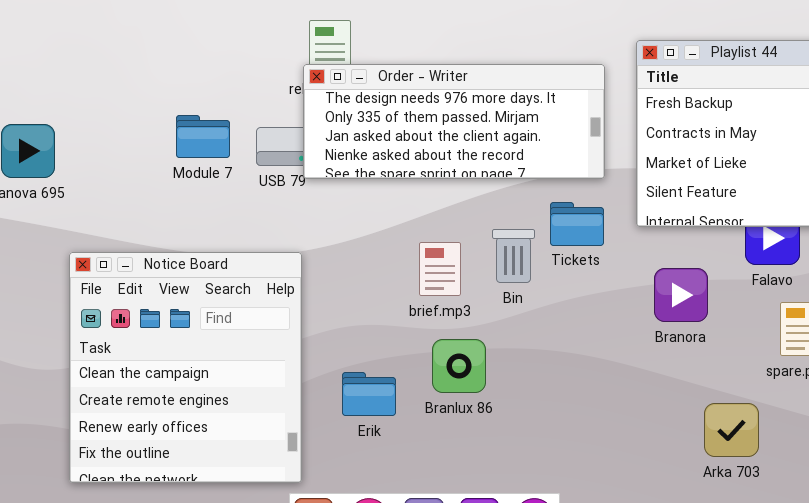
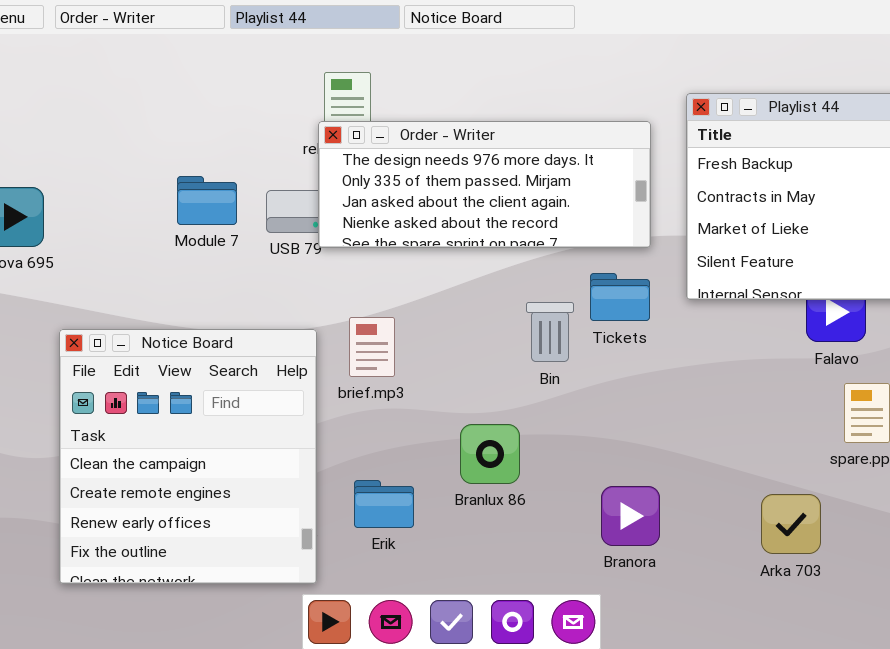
brief.mp3: [419,242,461,296] -> [349,317,395,377], moved
Branora: [654,268,708,322] -> [601,486,660,546], moved
Erik: [342,372,396,416] -> [354,480,414,528], moved

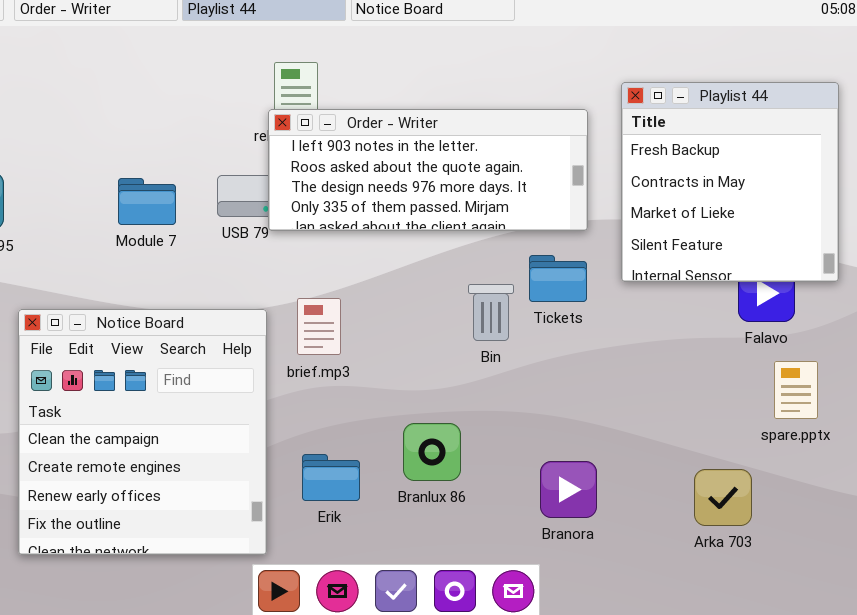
Order - Writer: [318,121,651,248] -> [268,109,588,231], scrolled up 2 rows
Module 7: [177,176,237,225] -> [118,178,176,225], moved
Branlux 86: [460,424,520,484] -> [403,423,461,481], moved

